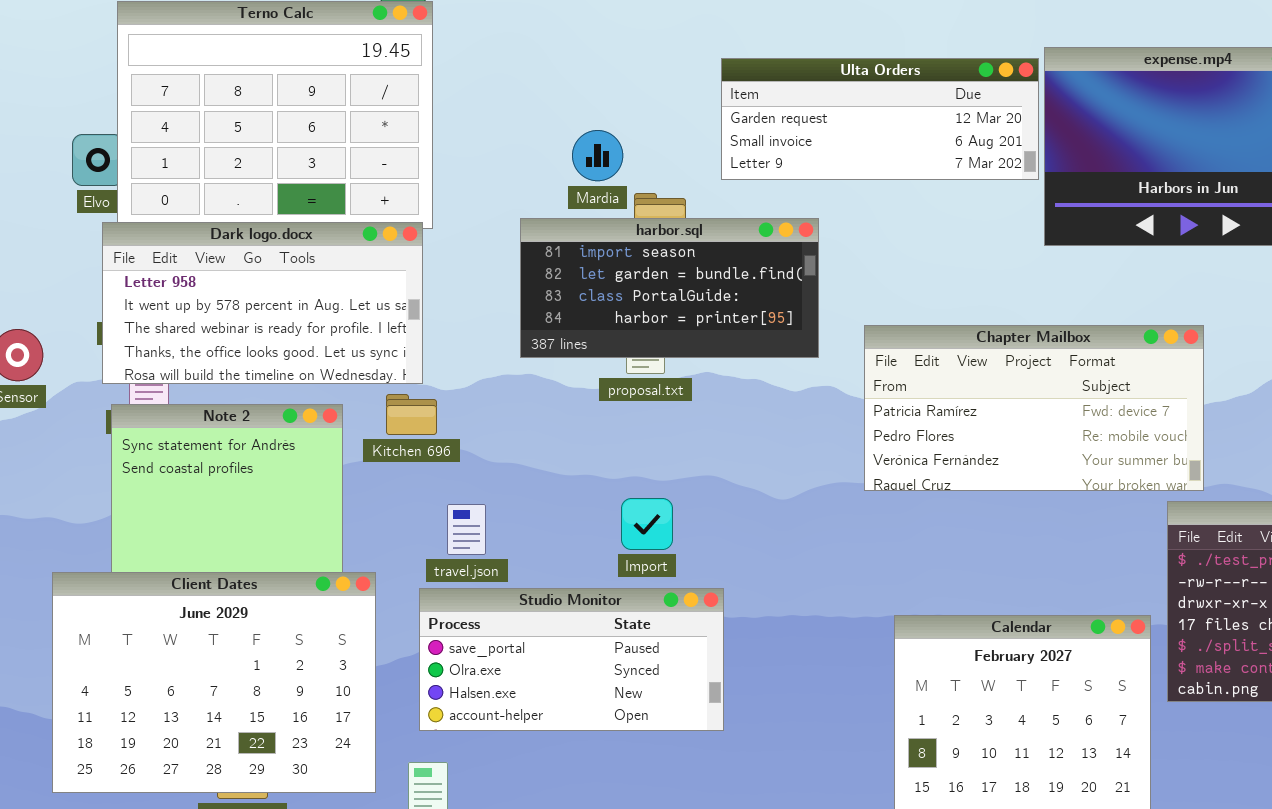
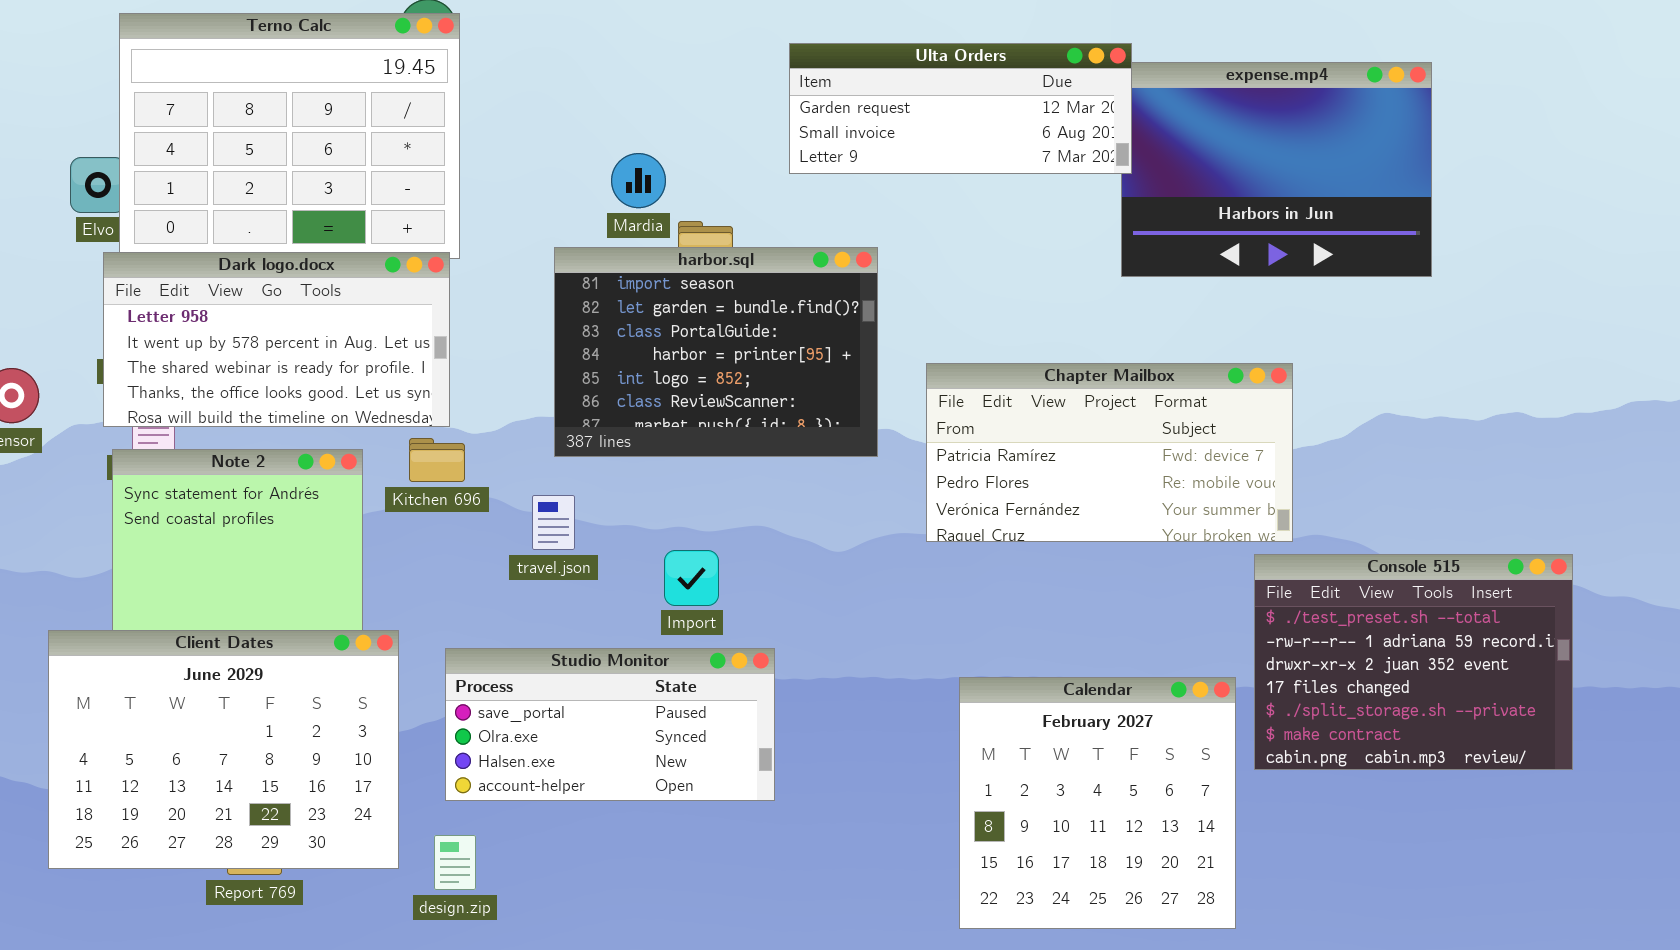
Ulta Orders: [721,58,1039,180] -> [789,43,1132,174], moved
harbor.sql: [520,218,819,358] -> [554,247,878,457], resized
travel.json: [447,504,486,555] -> [532,495,575,550], moved

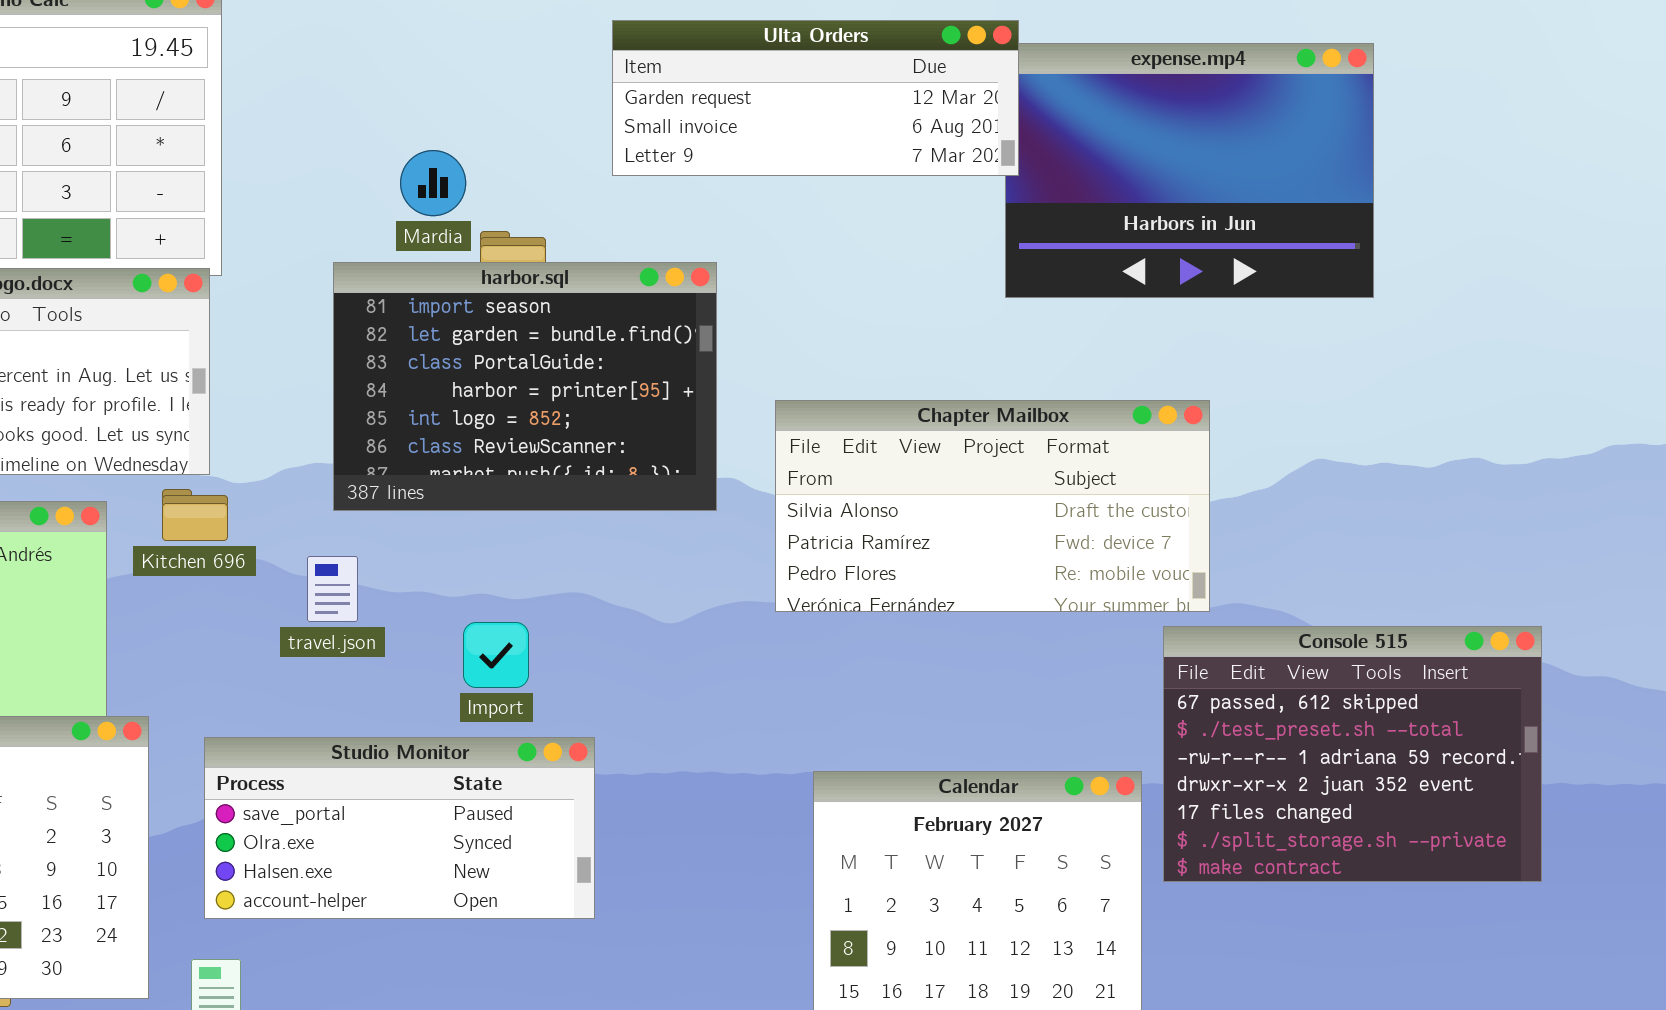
Chapter Mailbox: [926,363,1293,542] -> [775,400,1210,612], scrolled up 1 row
Console 515: [1254,554,1573,770] -> [1163,626,1542,882], scrolled up 1 row

